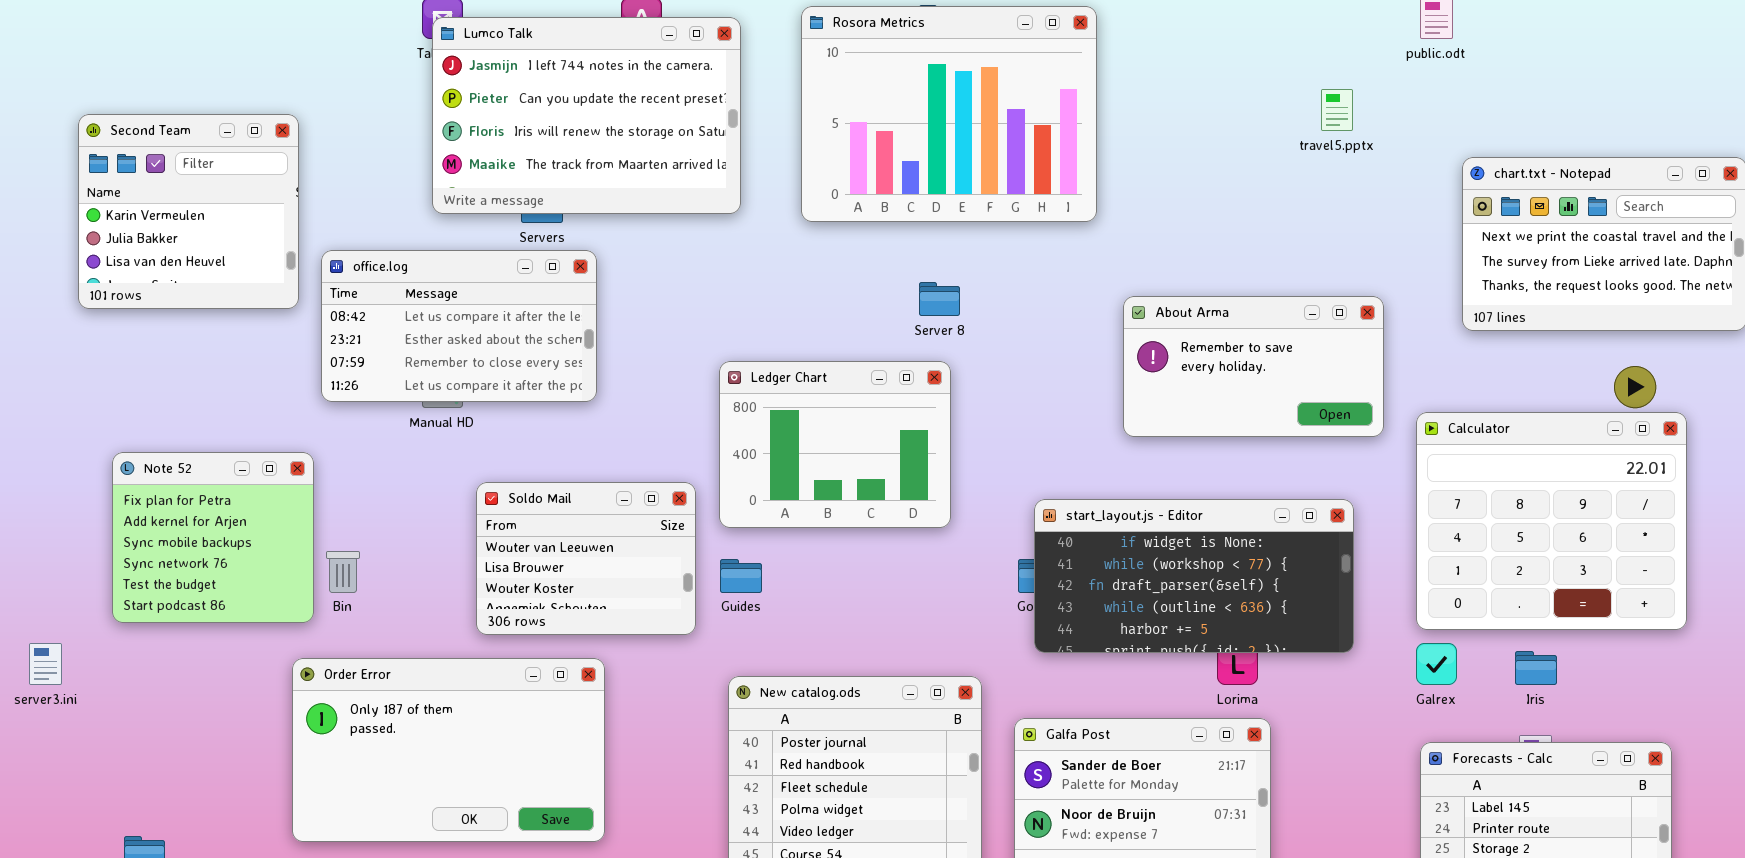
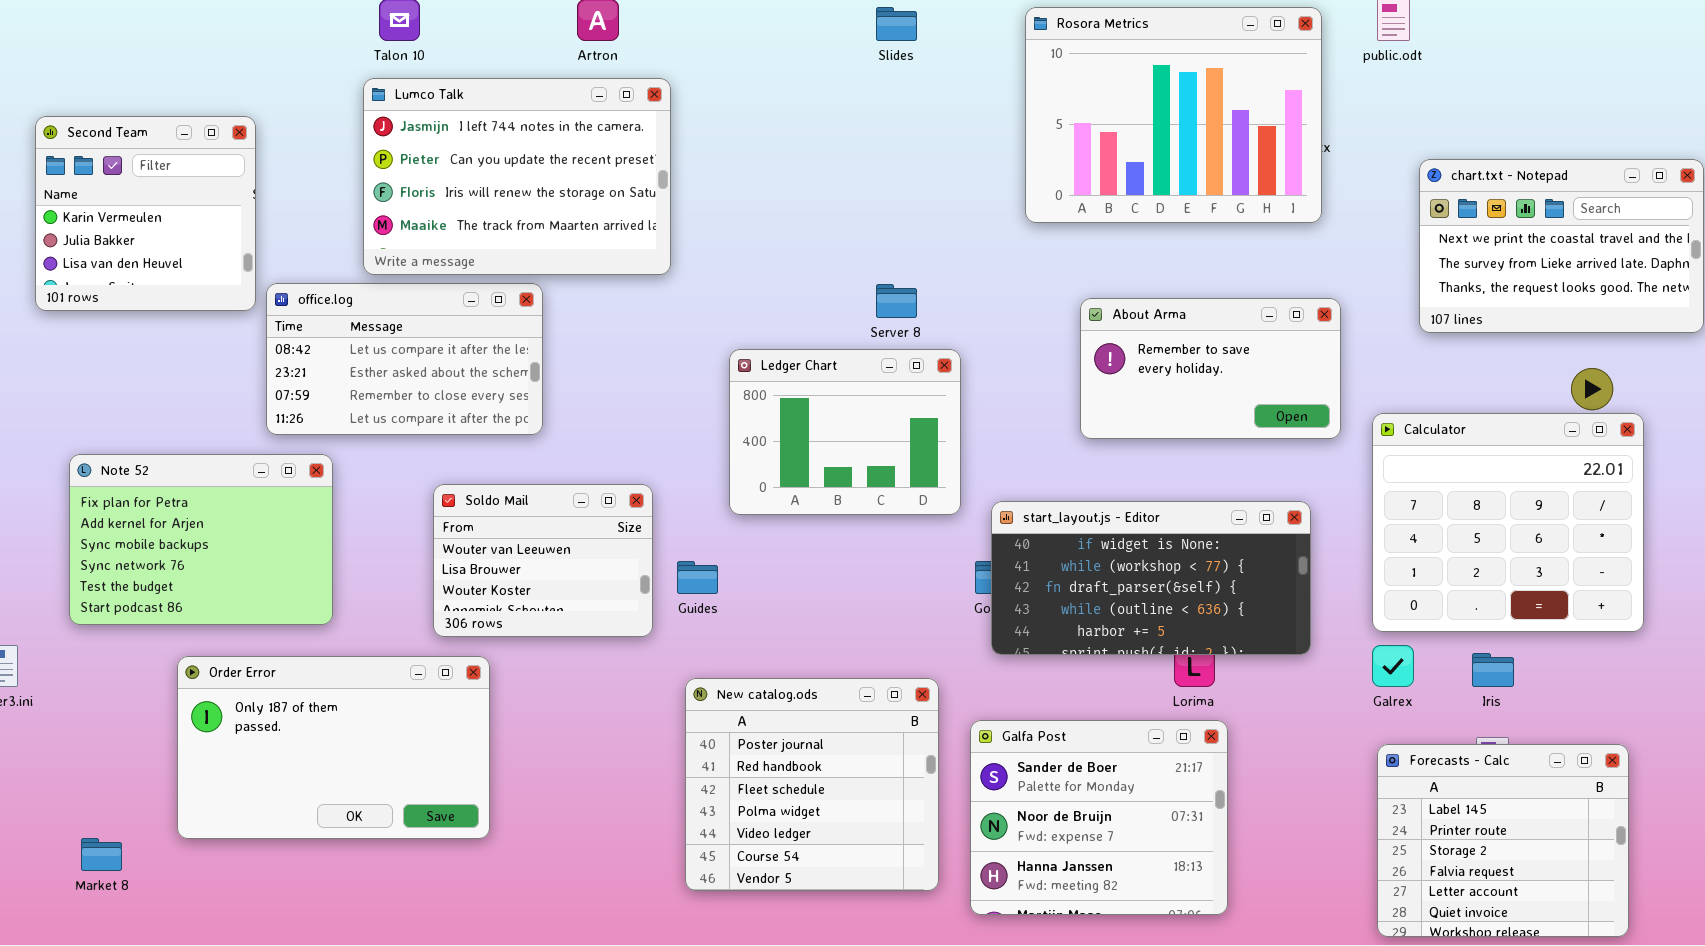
Rosora Metrics: [801,6,1097,222] -> [1025,7,1322,223], moved
Lumco Talk: [432,17,741,214] -> [363,78,671,275], moved
office.log: [321,250,597,402] -> [266,283,543,435], moved
Ledger Chart: [719,361,951,528] -> [729,349,961,515], moved
Note 52: [112,452,314,623] -> [69,454,333,625], resized
Order Error: [292,658,605,842] -> [177,656,490,839], moved

